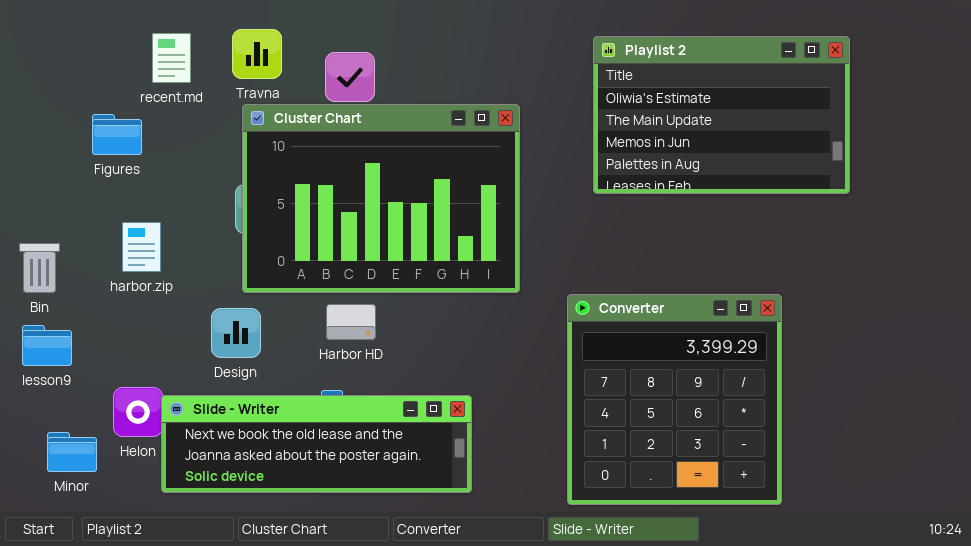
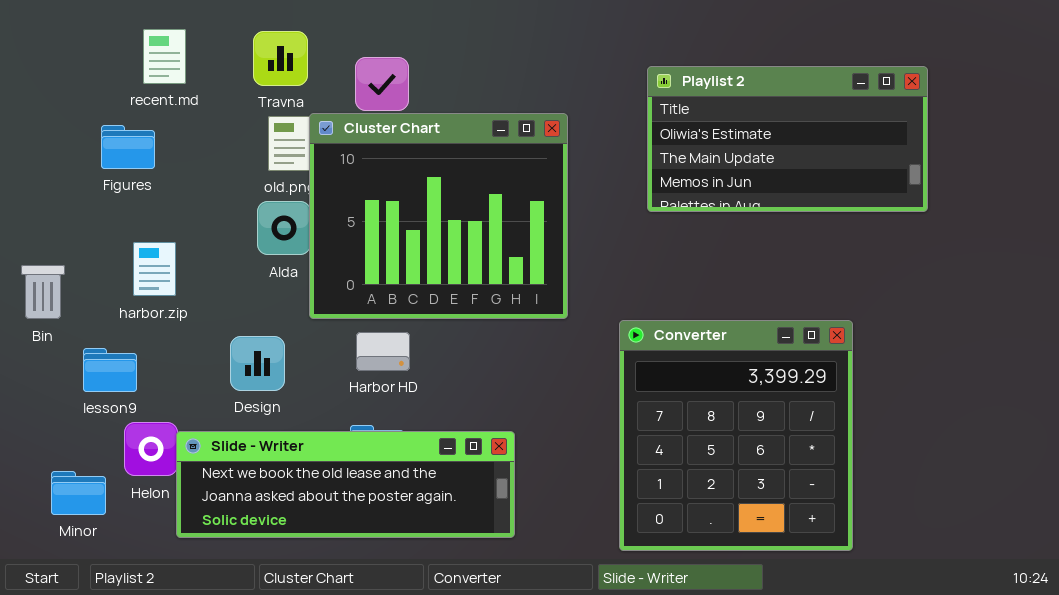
recent.md: [152,33,191,83] -> [143,29,186,84], moved
Playlist 2: [593,36,850,194] -> [647,66,928,212], resized
Cluster Chart: [242,104,520,293] -> [309,113,568,319], resized
lesson9: [22,325,72,366] -> [83,348,137,392], moved

